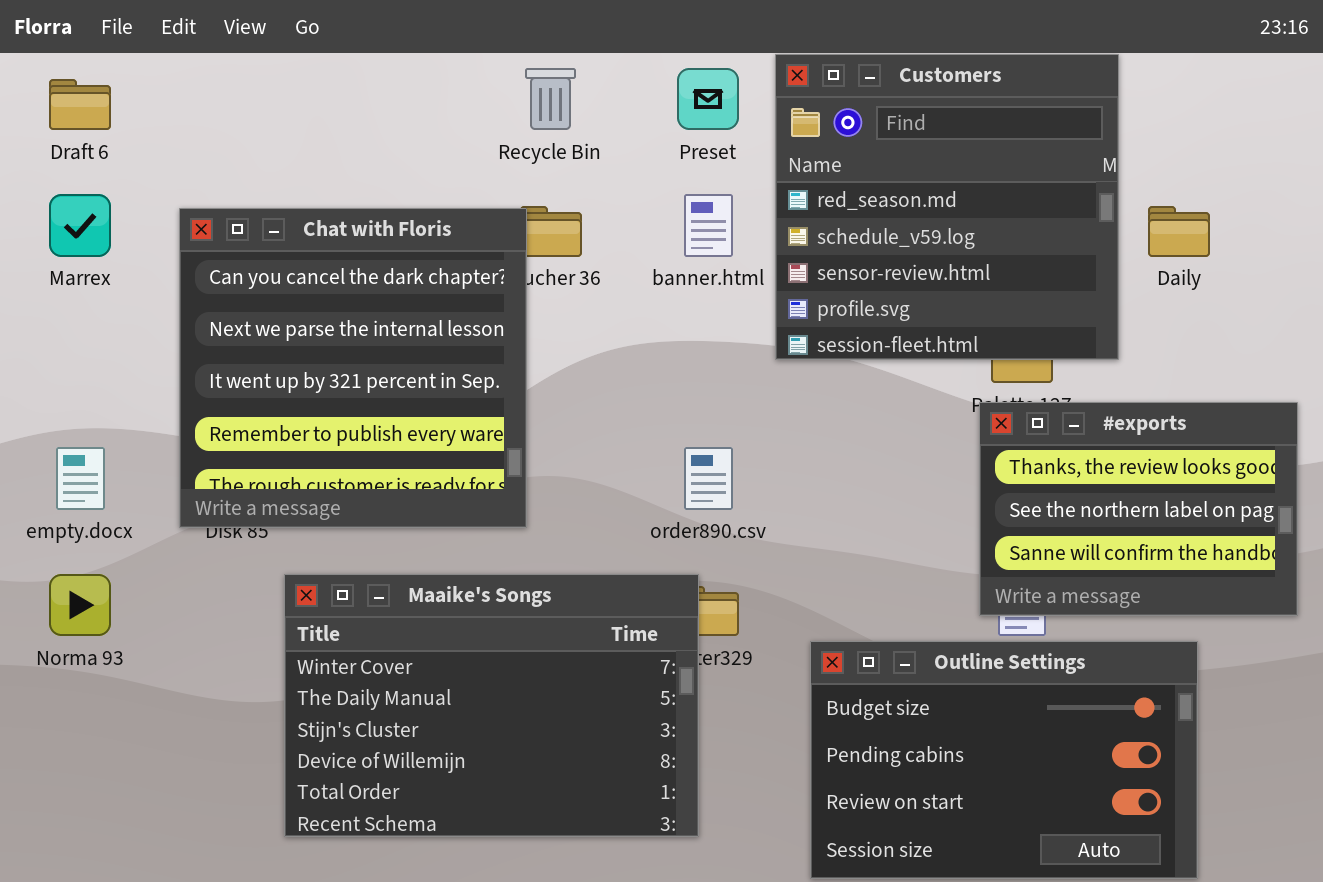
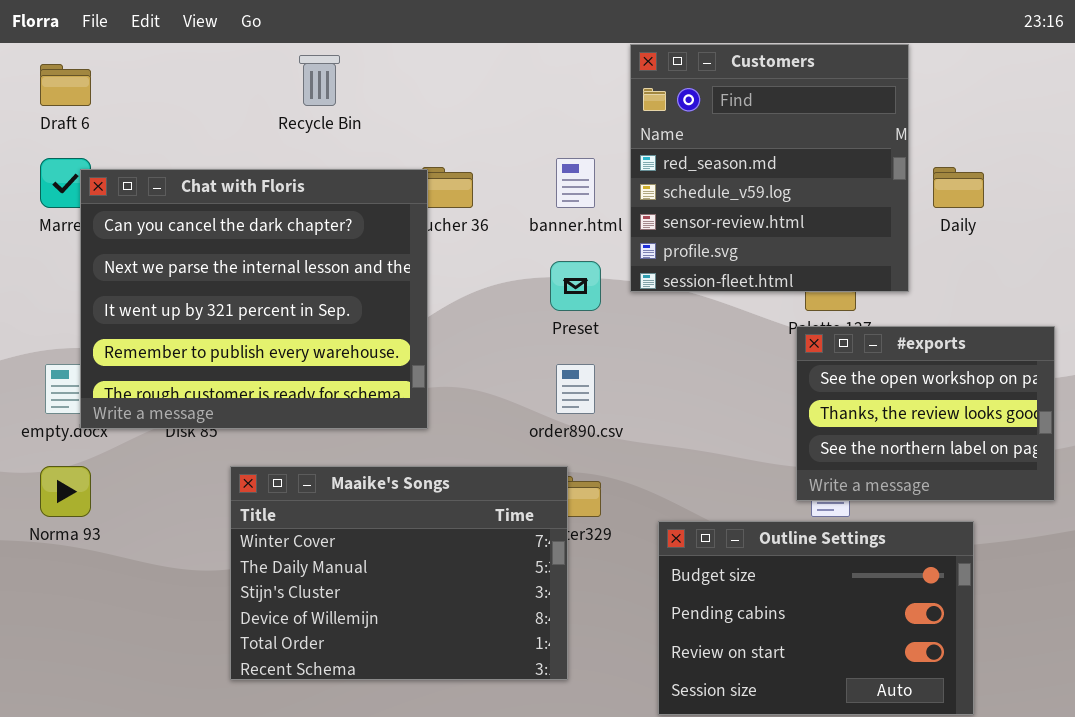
Recycle Bin: [525,68,576,130] -> [299,55,340,106], moved
Preset: [677,68,739,130] -> [550,261,601,311], moved
Chat with Floris: [179,208,527,528] -> [80,169,428,429], resized
#exports: [979,402,1298,616] -> [796,326,1055,501], scrolled up 1 row

